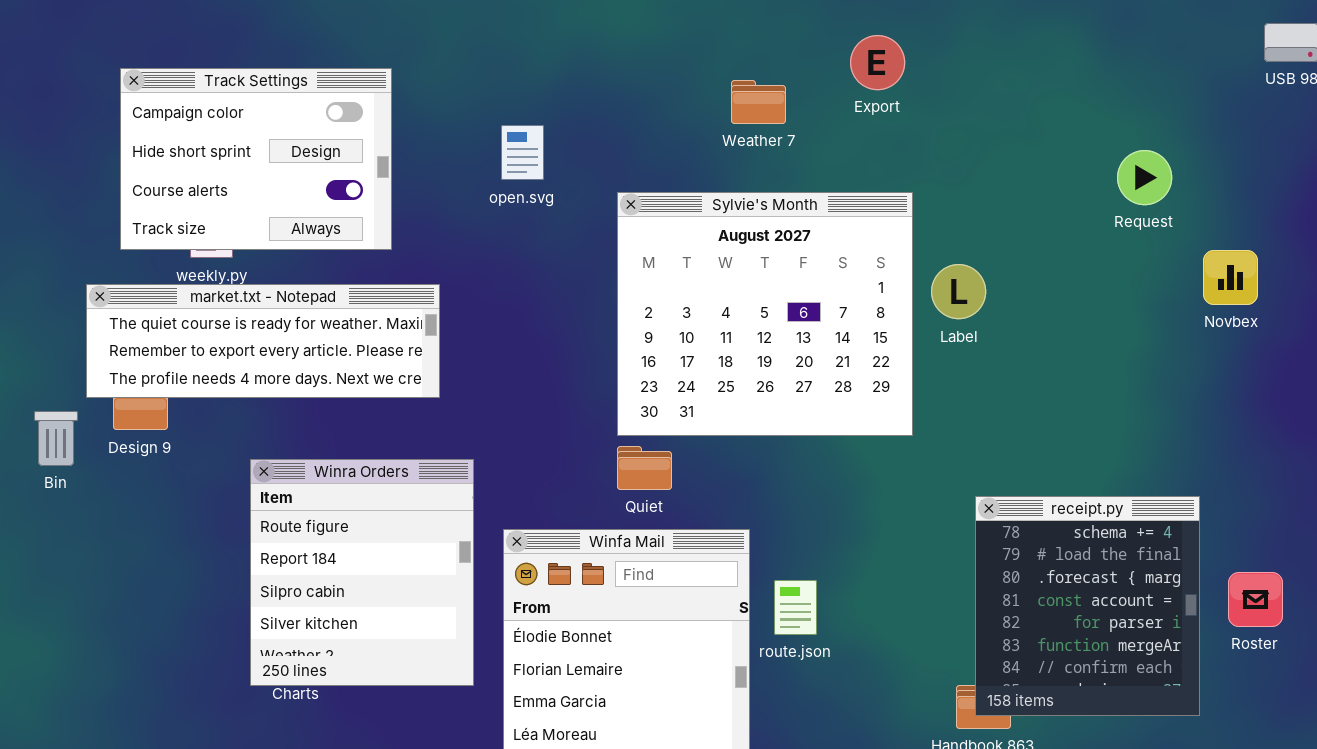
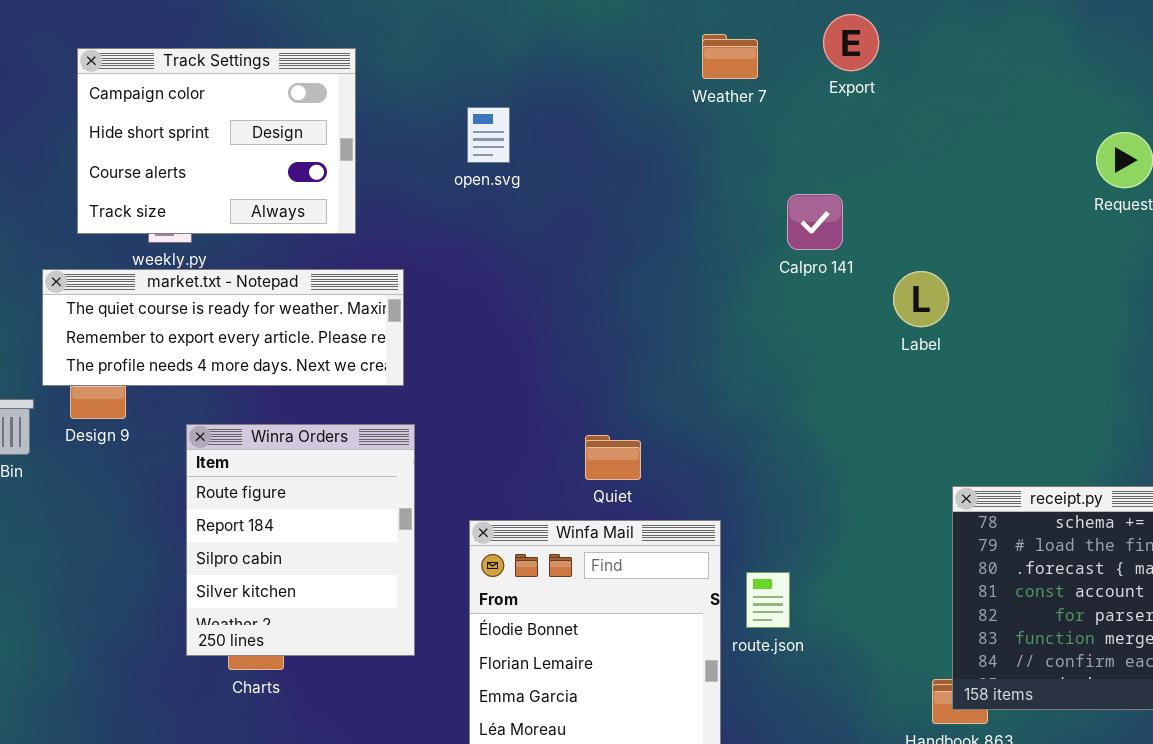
Weather 7: [731,80,786,124] -> [702,34,758,79], moved
Sylvie's Month: [617,192,913,436] -> none, closed
Label: [931,264,986,319] -> [893,271,949,327], moved
Winra Orders: [250,459,474,686] -> [186,424,415,656], moved

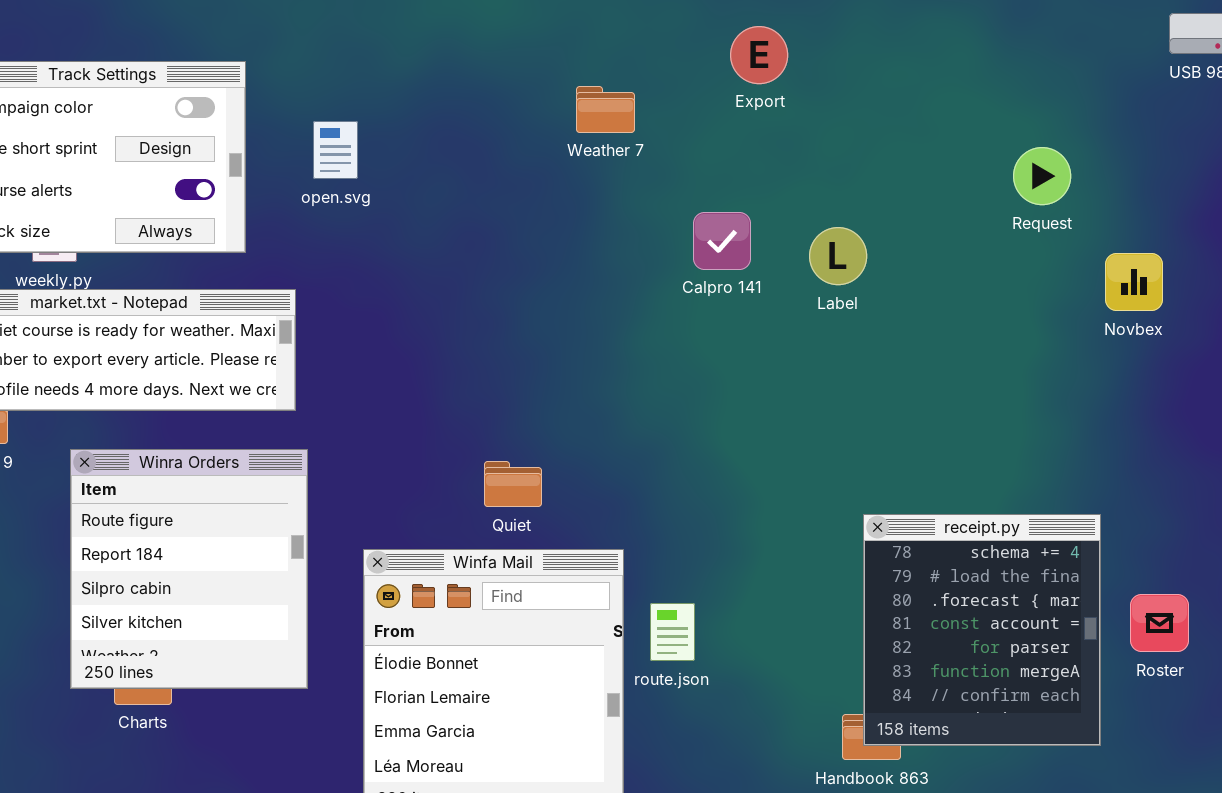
Weather 7: [702,34,758,79] -> [576,86,635,133], moved
open.svg: [467,107,510,163] -> [313,121,358,179], moved
Label: [893,271,949,327] -> [809,227,867,285], moved

